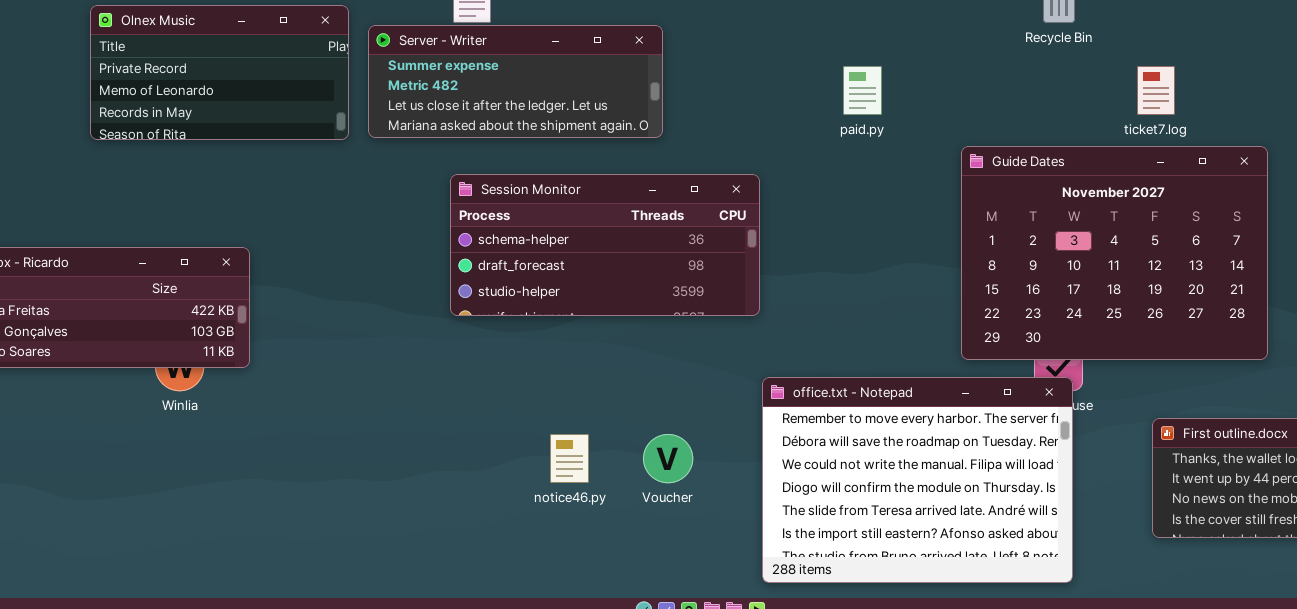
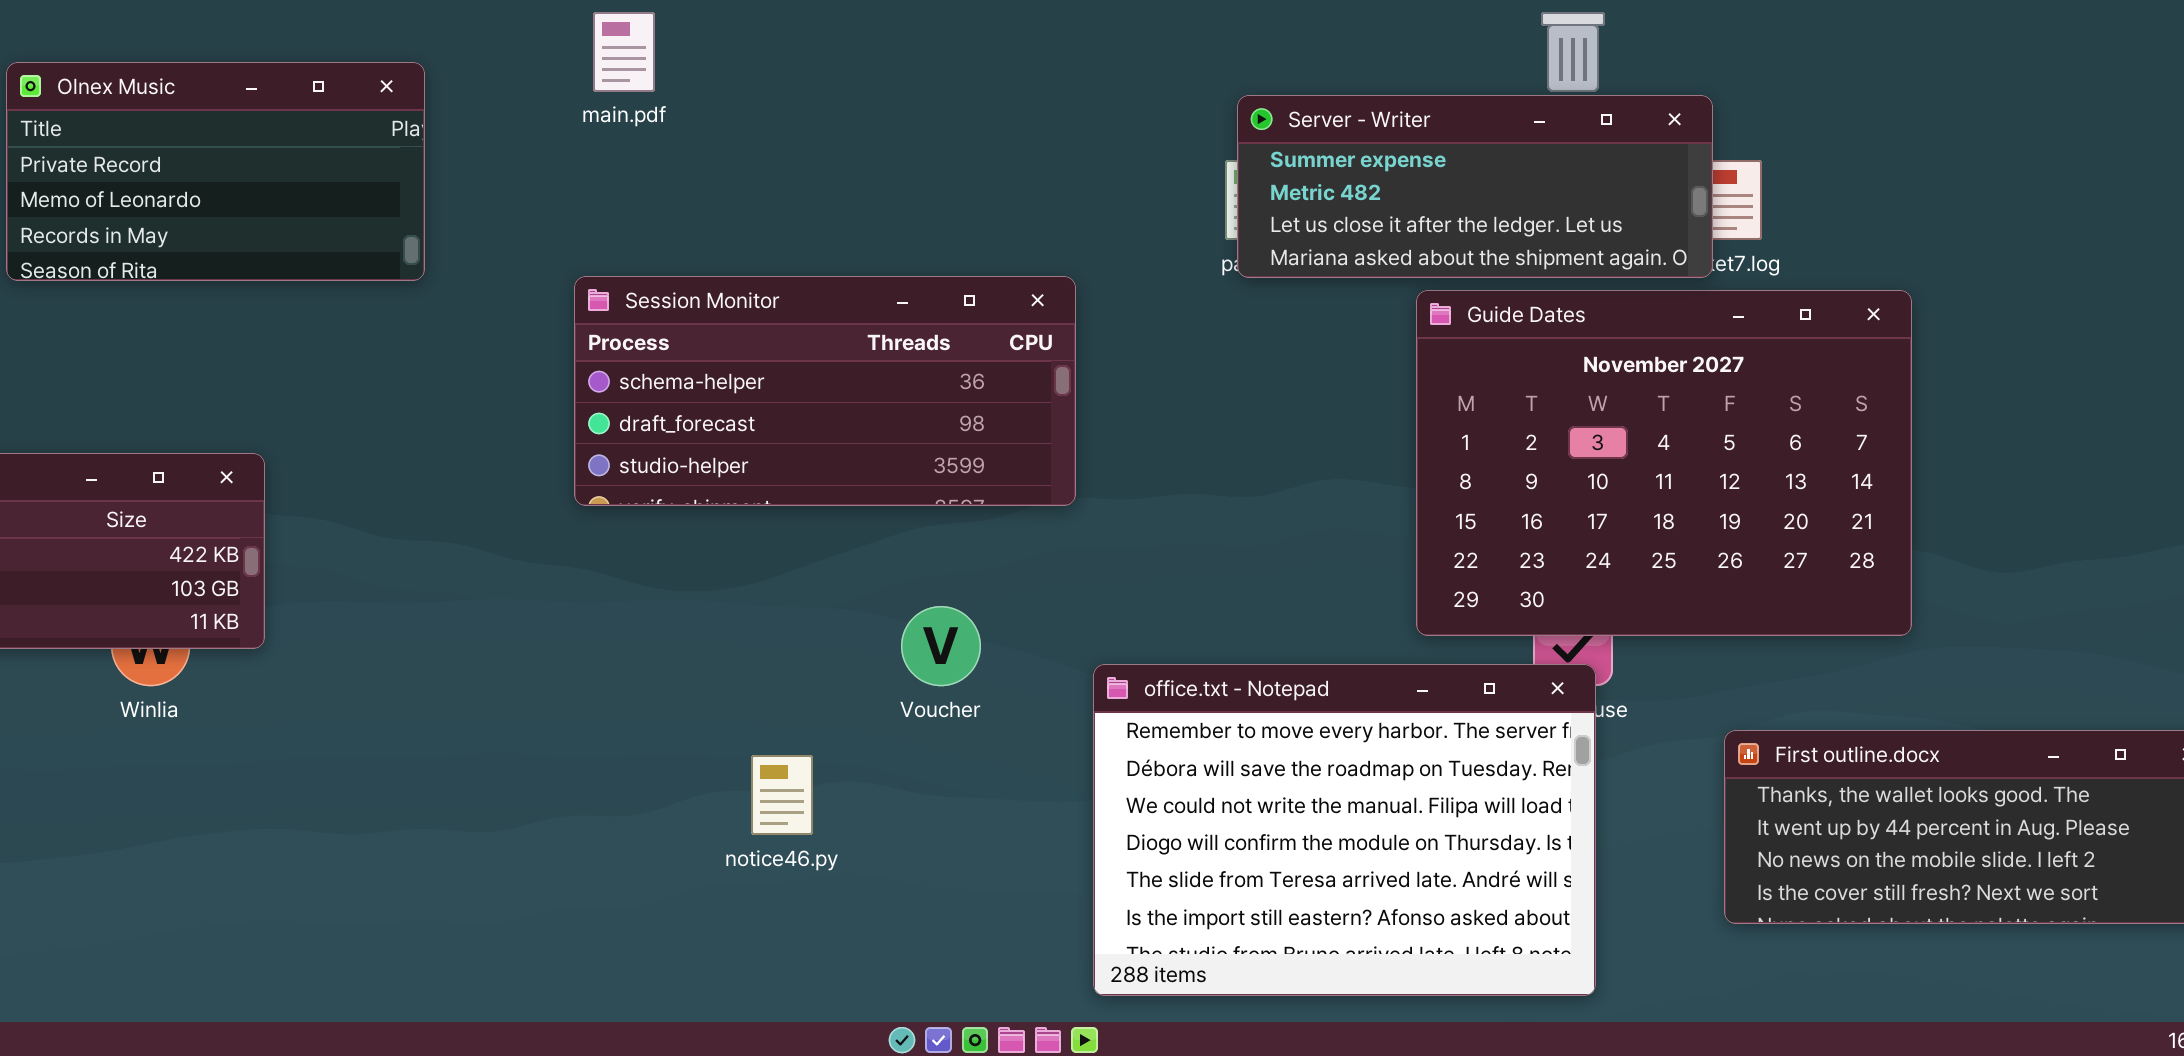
Server - Writer: [368,25,663,138] -> [1237,95,1713,278], moved
Session Monitor: [450,174,760,316] -> [574,276,1076,506], moved
Voucher: [643,434,693,483] -> [901,606,981,686], moved

